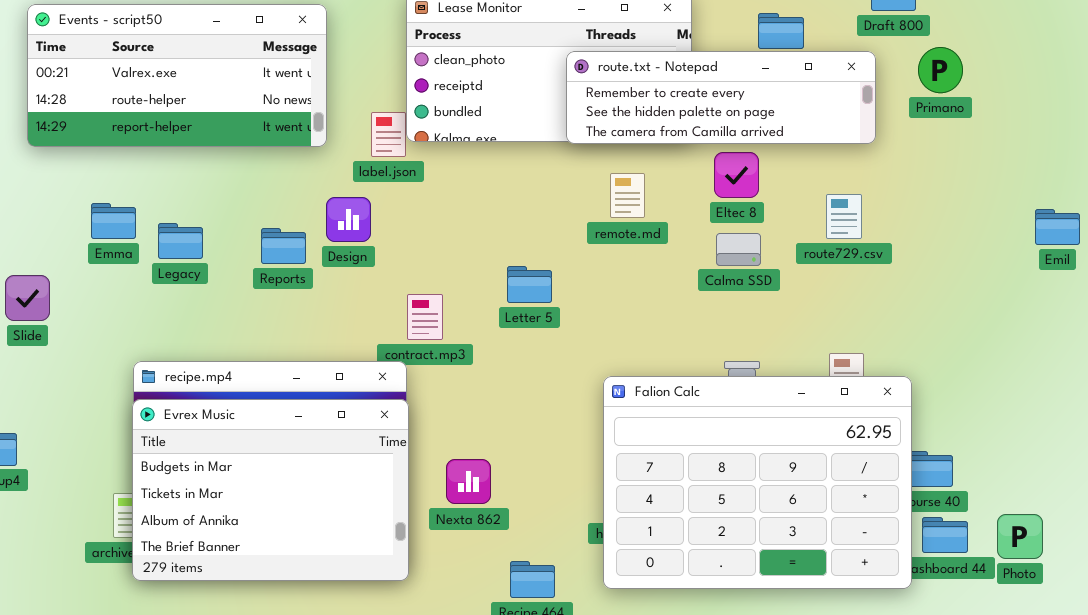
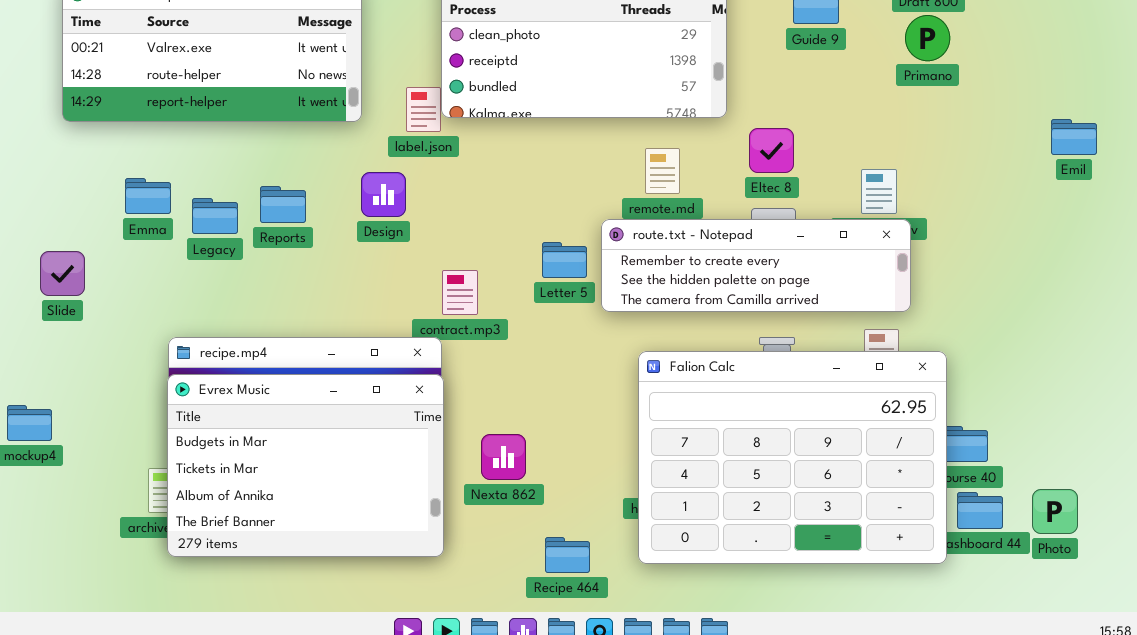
Primano: [918,47,963,93] -> [905,15,950,61], moved
route.txt - Notepad: [566,51,876,144] -> [601,219,911,312], moved
Emil: [1035,209,1080,245] -> [1051,119,1097,155], moved
Reports: [261,228,306,264] -> [260,186,306,223], moved

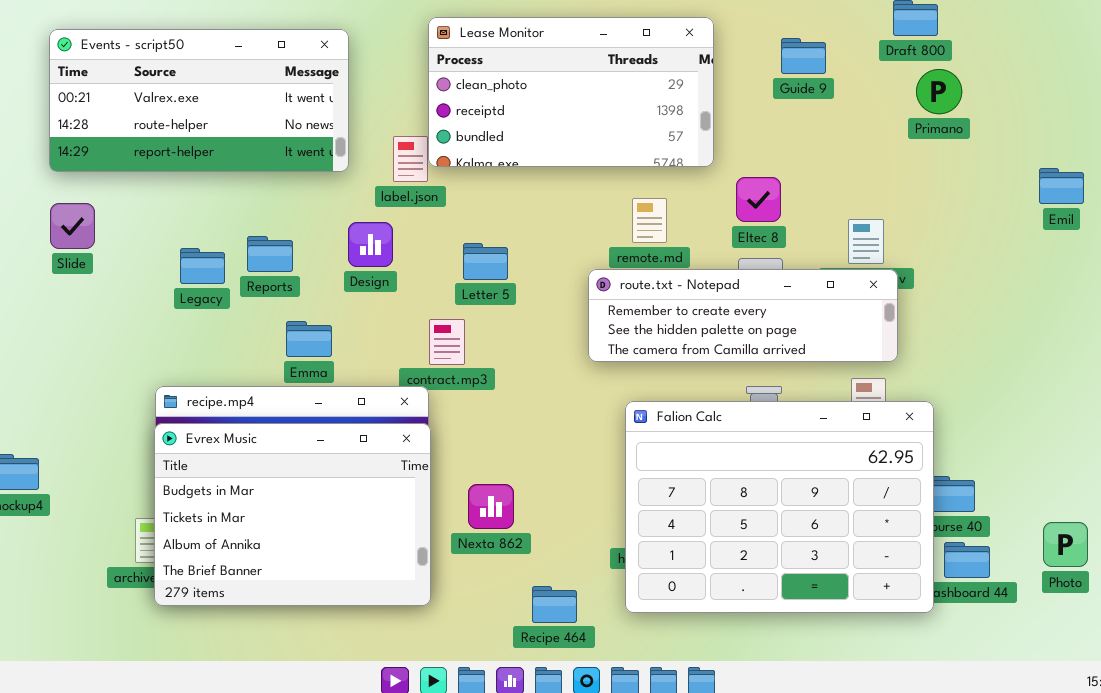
Primano: [905,15,950,61] -> [916,69,962,114], moved
Emma: [125,178,171,214] -> [286,321,332,357], moved
Letter 5: [542,242,587,278] -> [463,243,508,280], moved
Slide: [40,251,85,296] -> [50,203,95,249], moved
Photo: [1032,489,1078,534] -> [1043,522,1088,567], moved

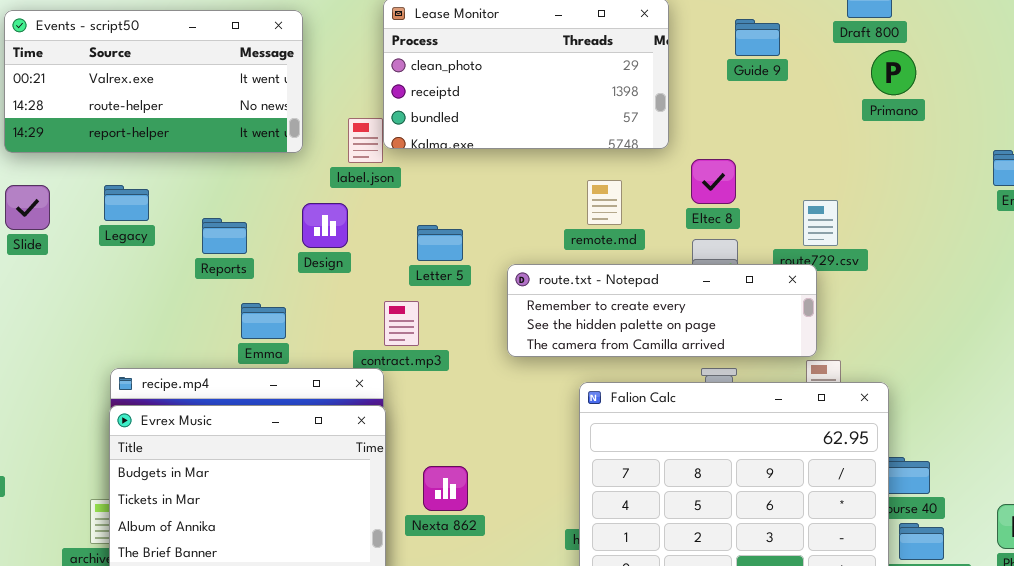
Legacy: [180,248,225,284] -> [104,185,149,221], moved
route.txt - Notepad: [588,269,898,362] -> [507,264,817,357], moved

